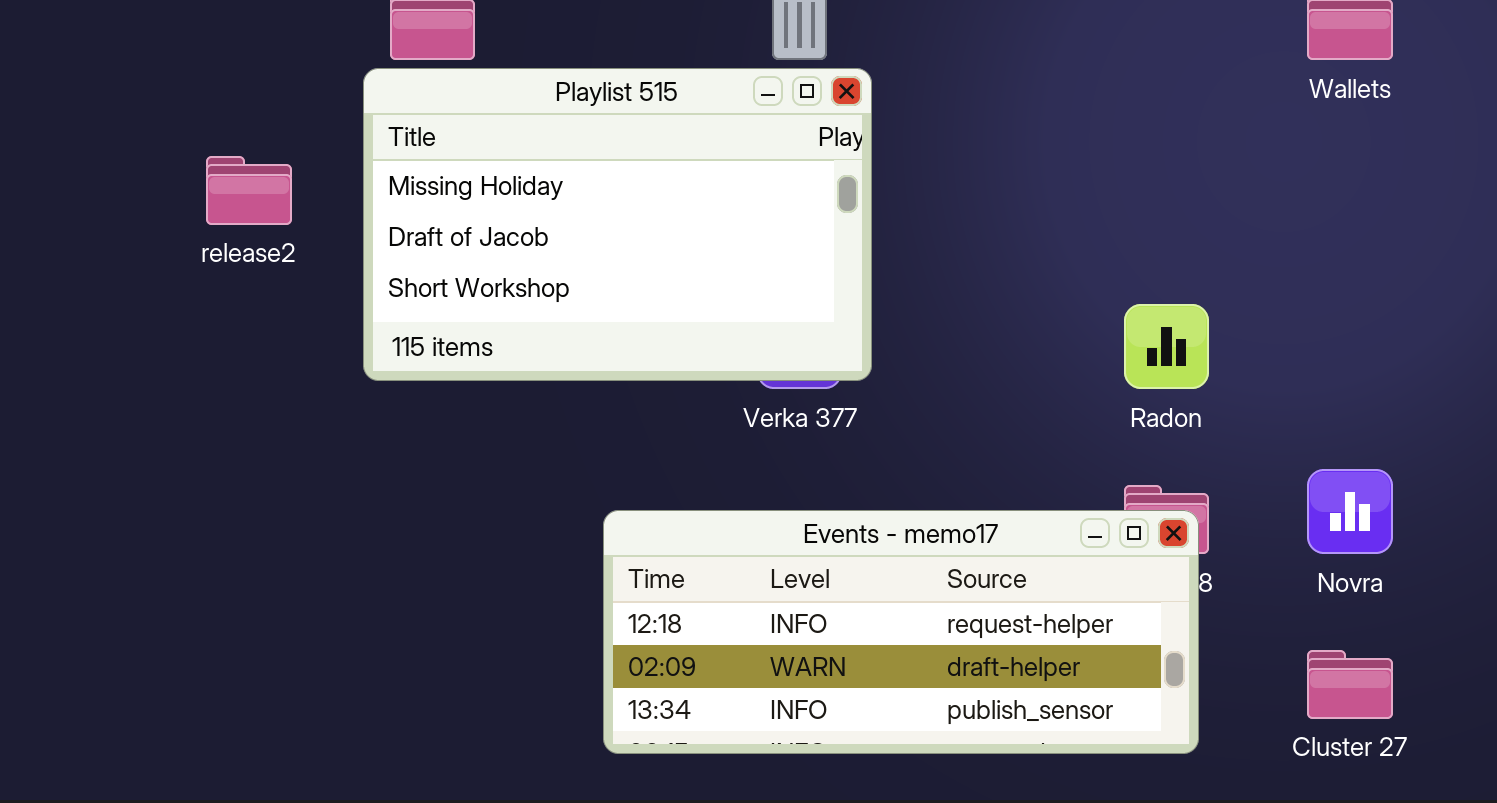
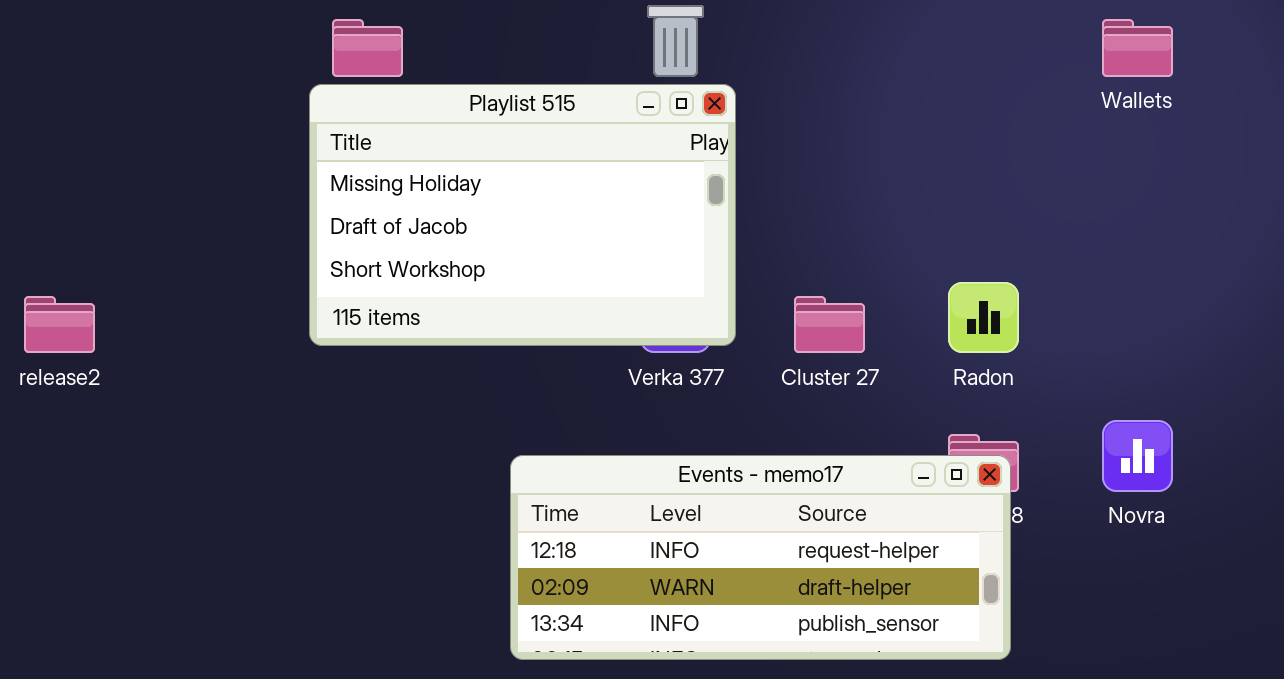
release2: [206,156,292,225] -> [24,296,95,353], moved
Cluster 27: [1307,650,1393,719] -> [794,296,865,353], moved

